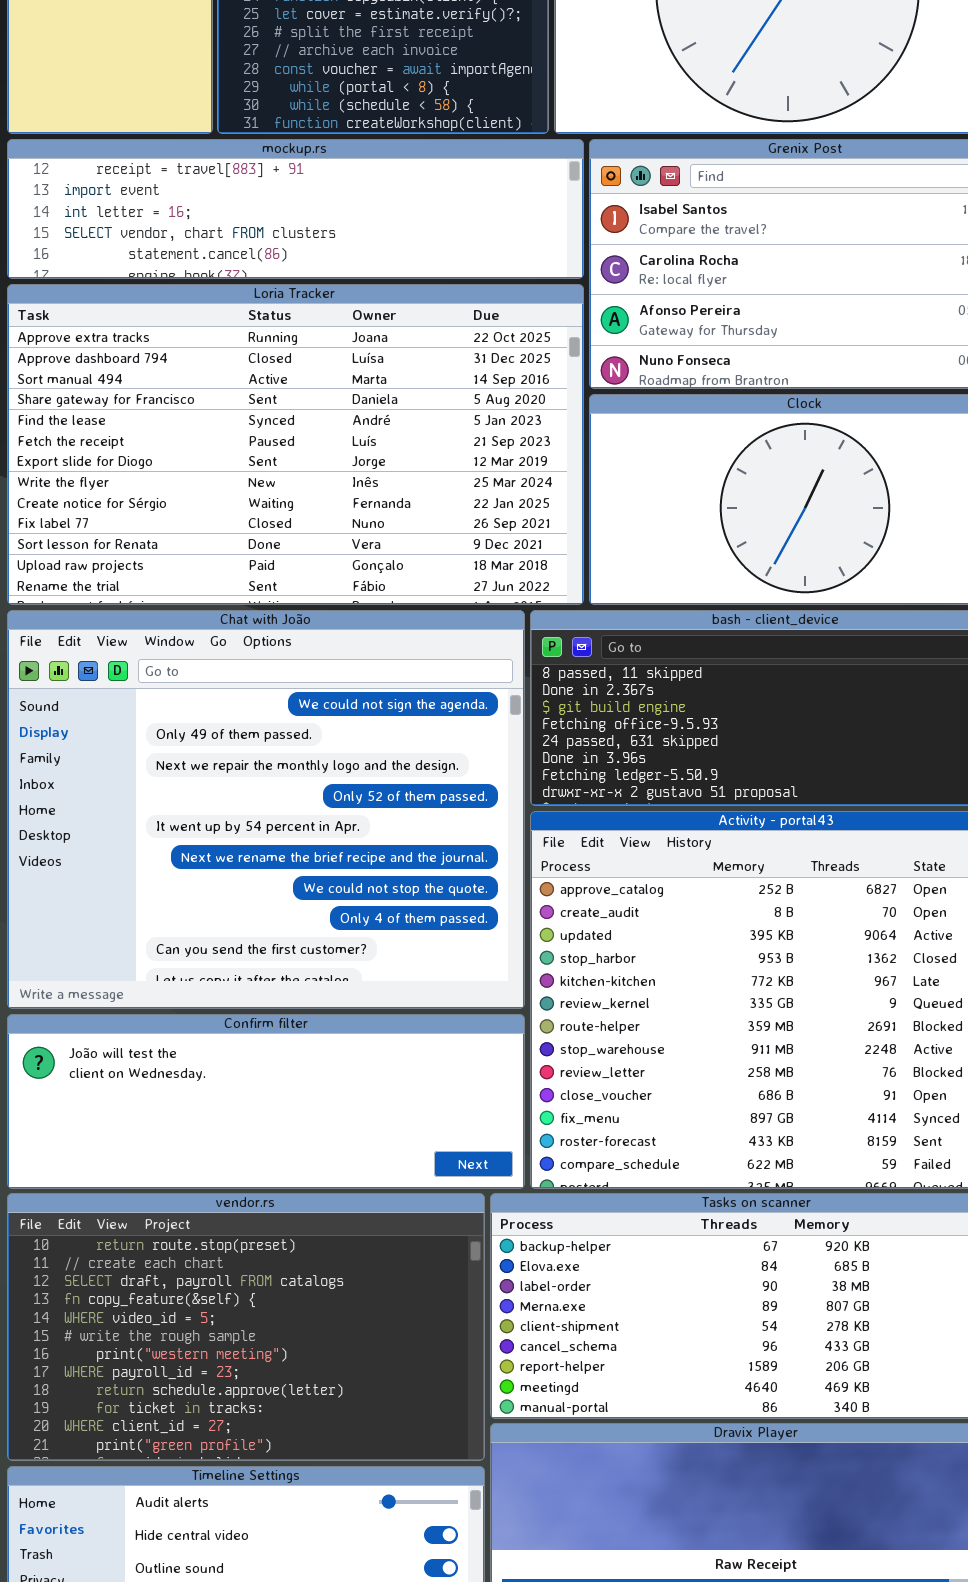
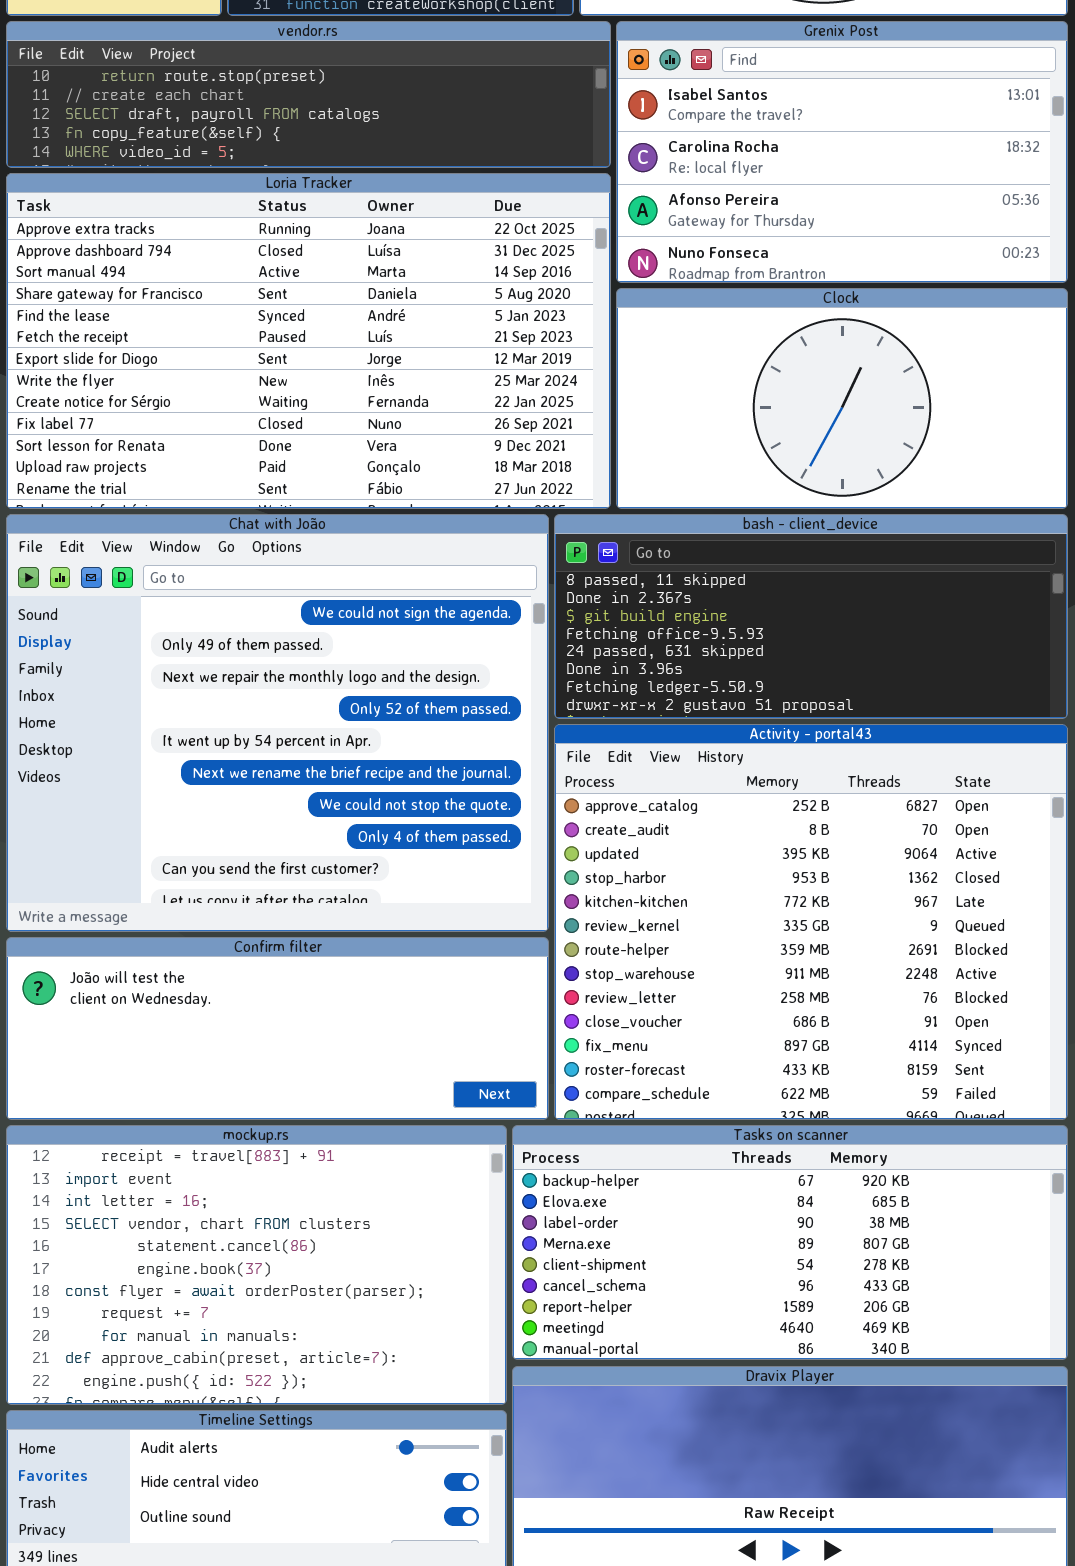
mockup.rs: [7,139,584,279] -> [6,1125,507,1405], moved, resized
vendor.rs: [7,1193,485,1461] -> [6,21,611,168], moved, resized

